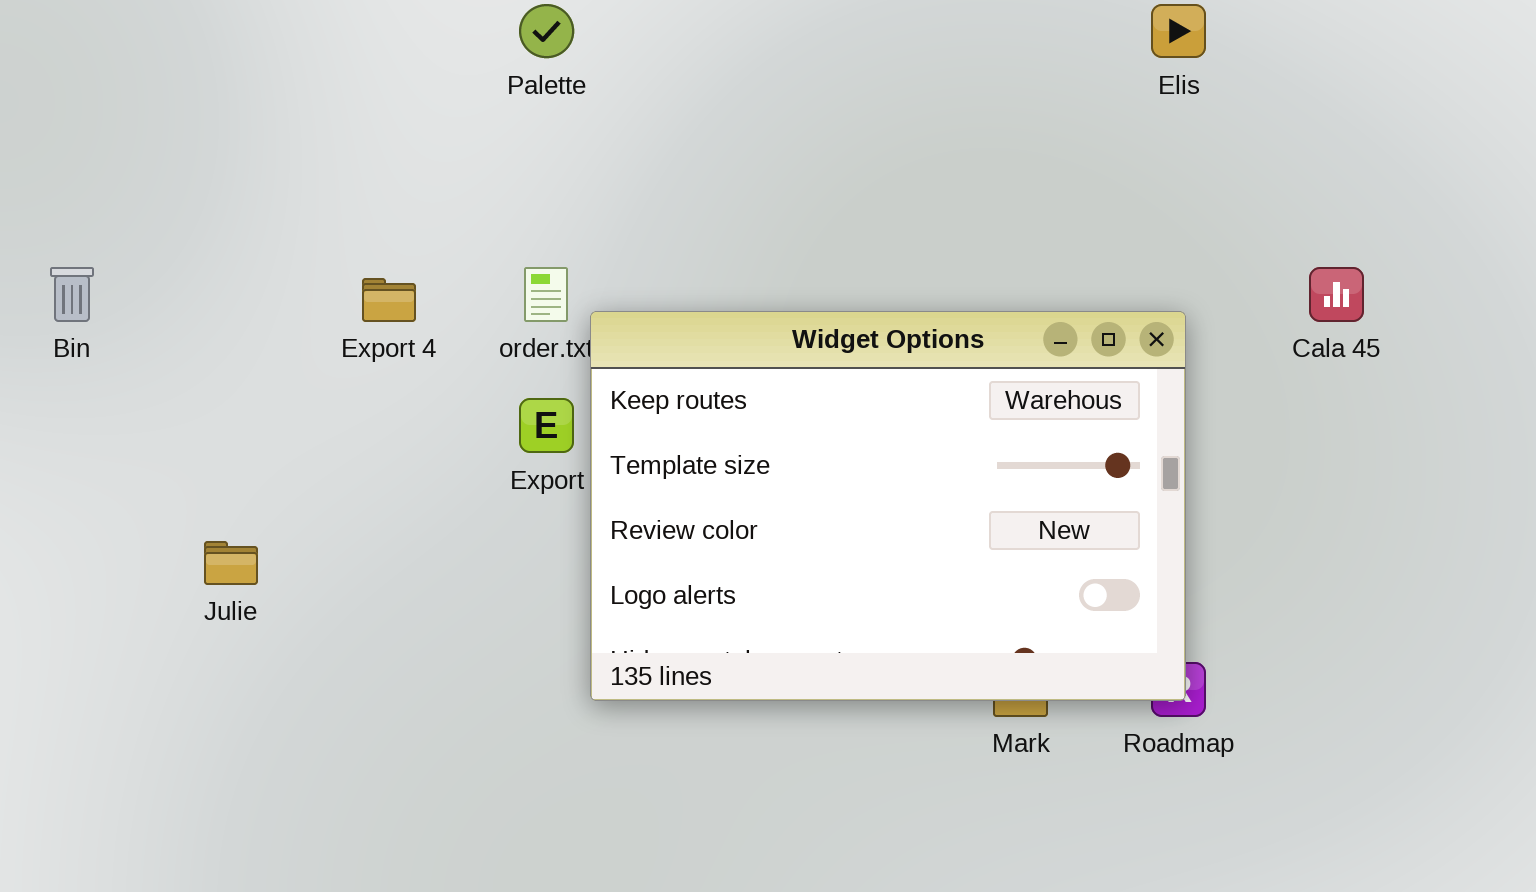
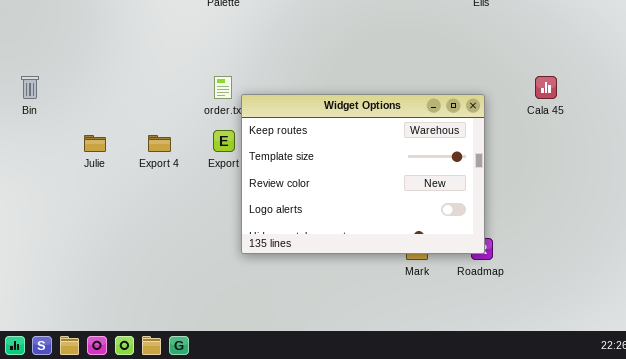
Export 4: [362,278,416,322] -> [148,135,171,152], moved
Julie: [204,541,258,585] -> [84,135,106,152], moved

